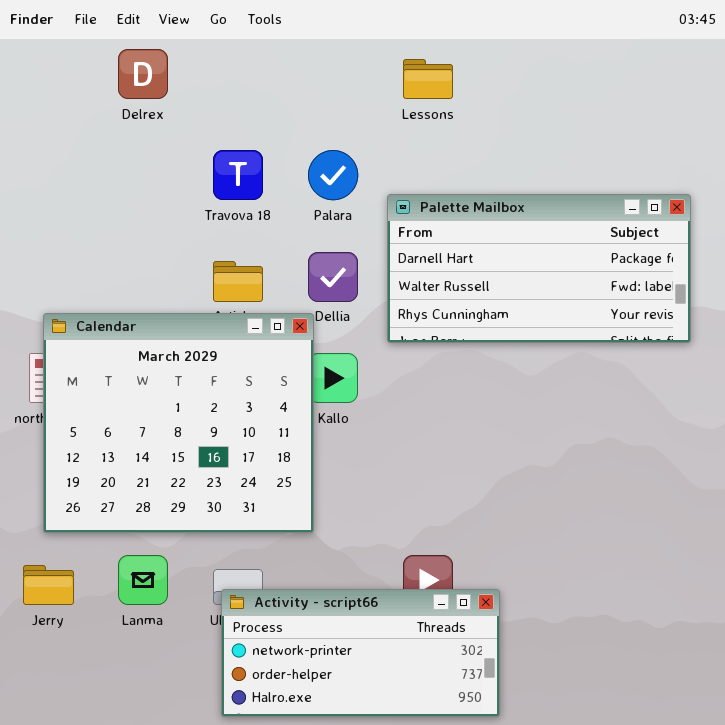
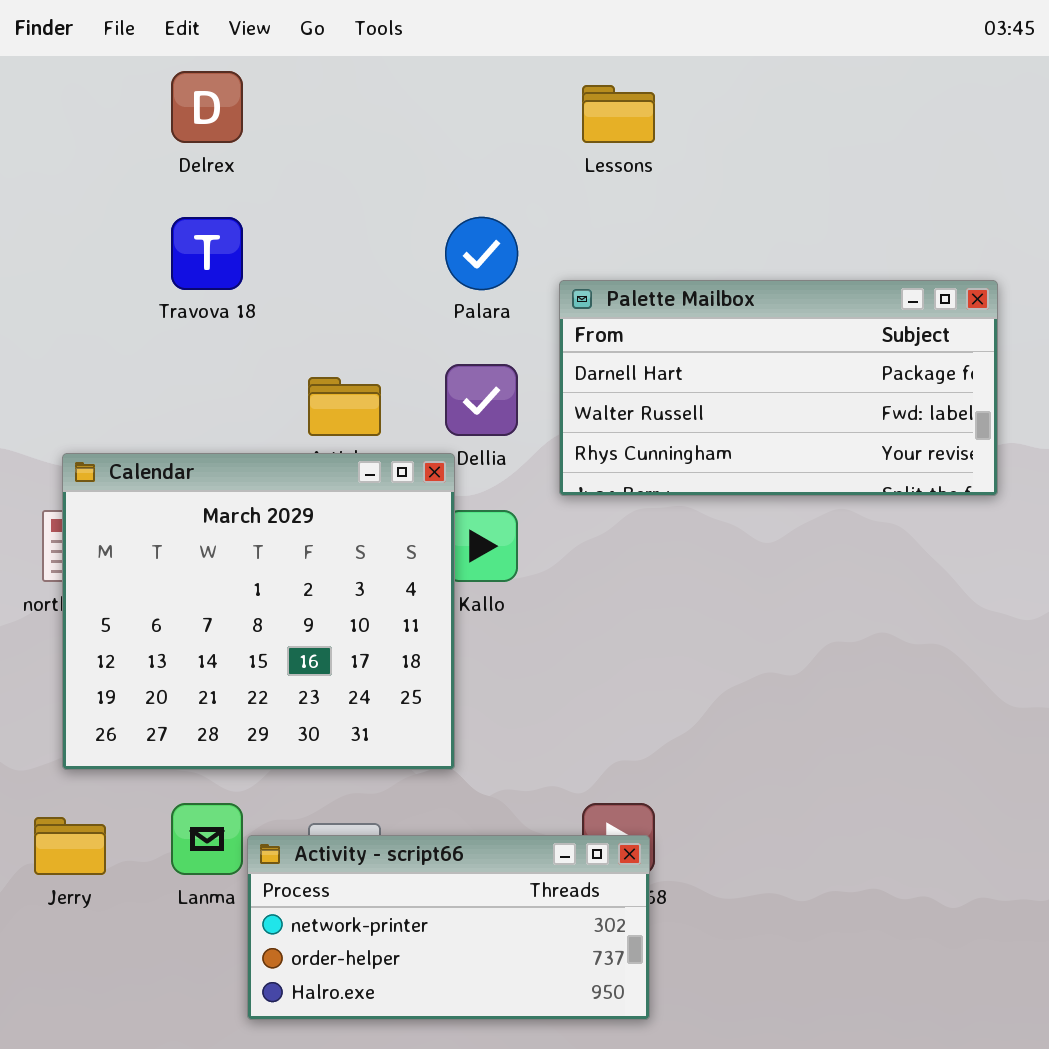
Travova 18: [213,150,263,200] -> [171,217,243,290], moved
Activity - script66: [221,589,500,717] -> [247,835,650,1020], moved

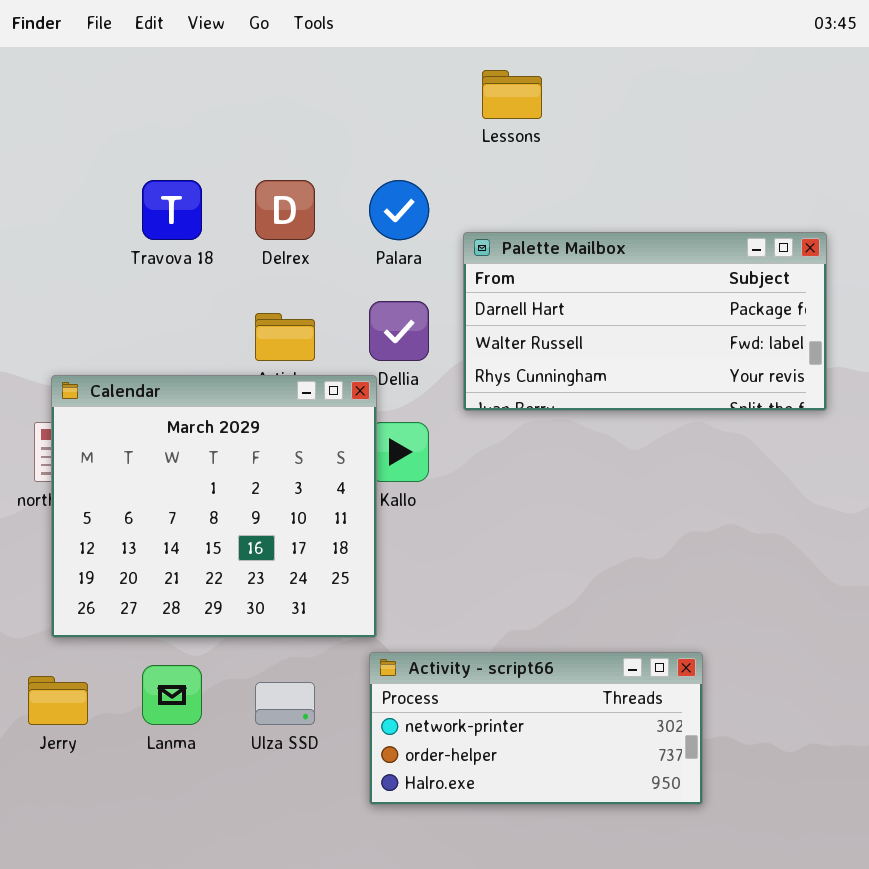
Delrex: [171,71,243,143] -> [255,180,315,240], moved
Activity - script66: [247,835,650,1020] -> [369,652,703,805], moved

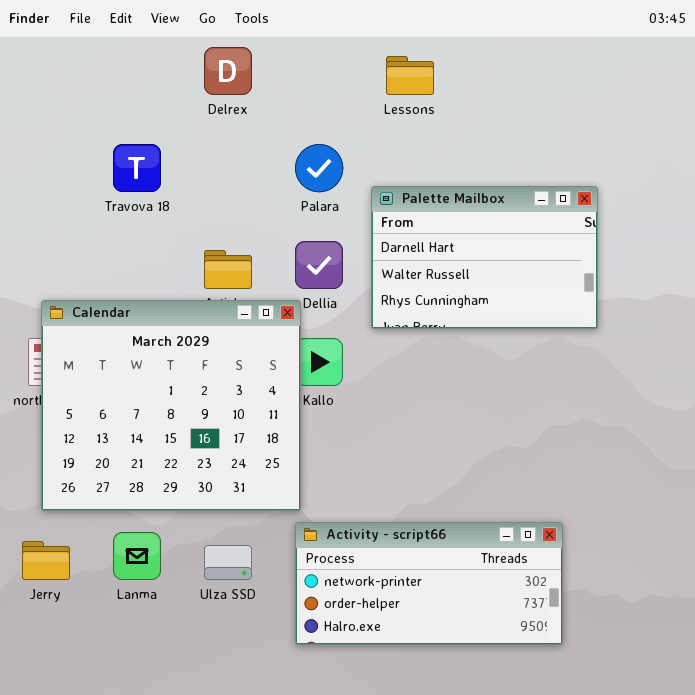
Delrex: [255,180,315,240] -> [204,47,252,95], moved
Palette Mailbox: [463,232,827,411] -> [371,186,598,329], resized

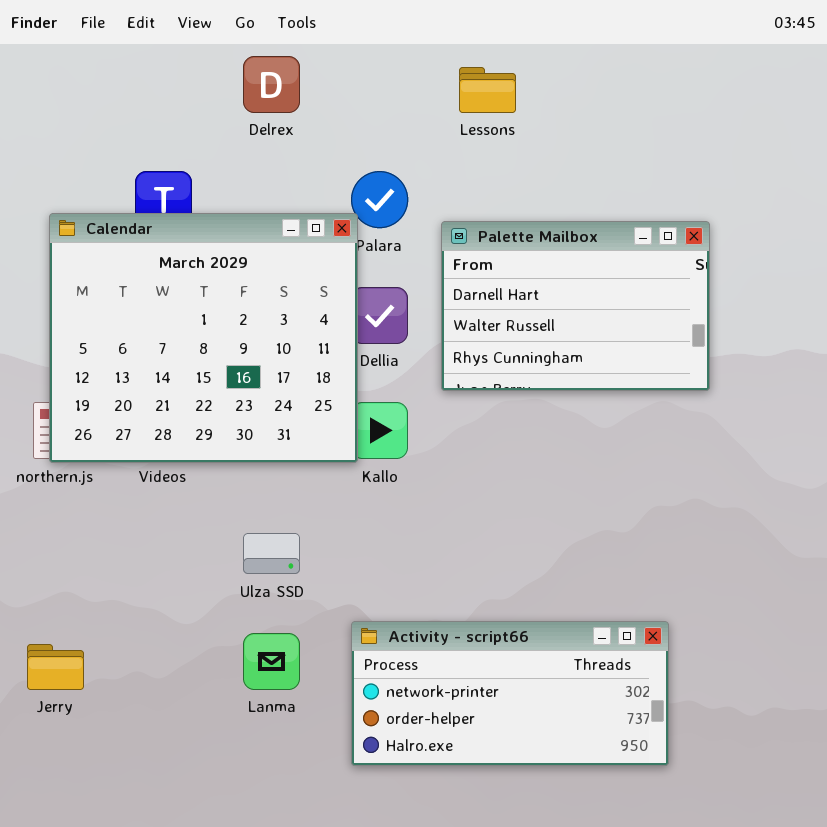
Calendar: [41,300,301,511] -> [49,213,358,463], moved
Lanma: [113,532,161,580] -> [243,633,300,690], moved
Ulza SSD: [204,545,252,580] -> [243,533,300,574], moved

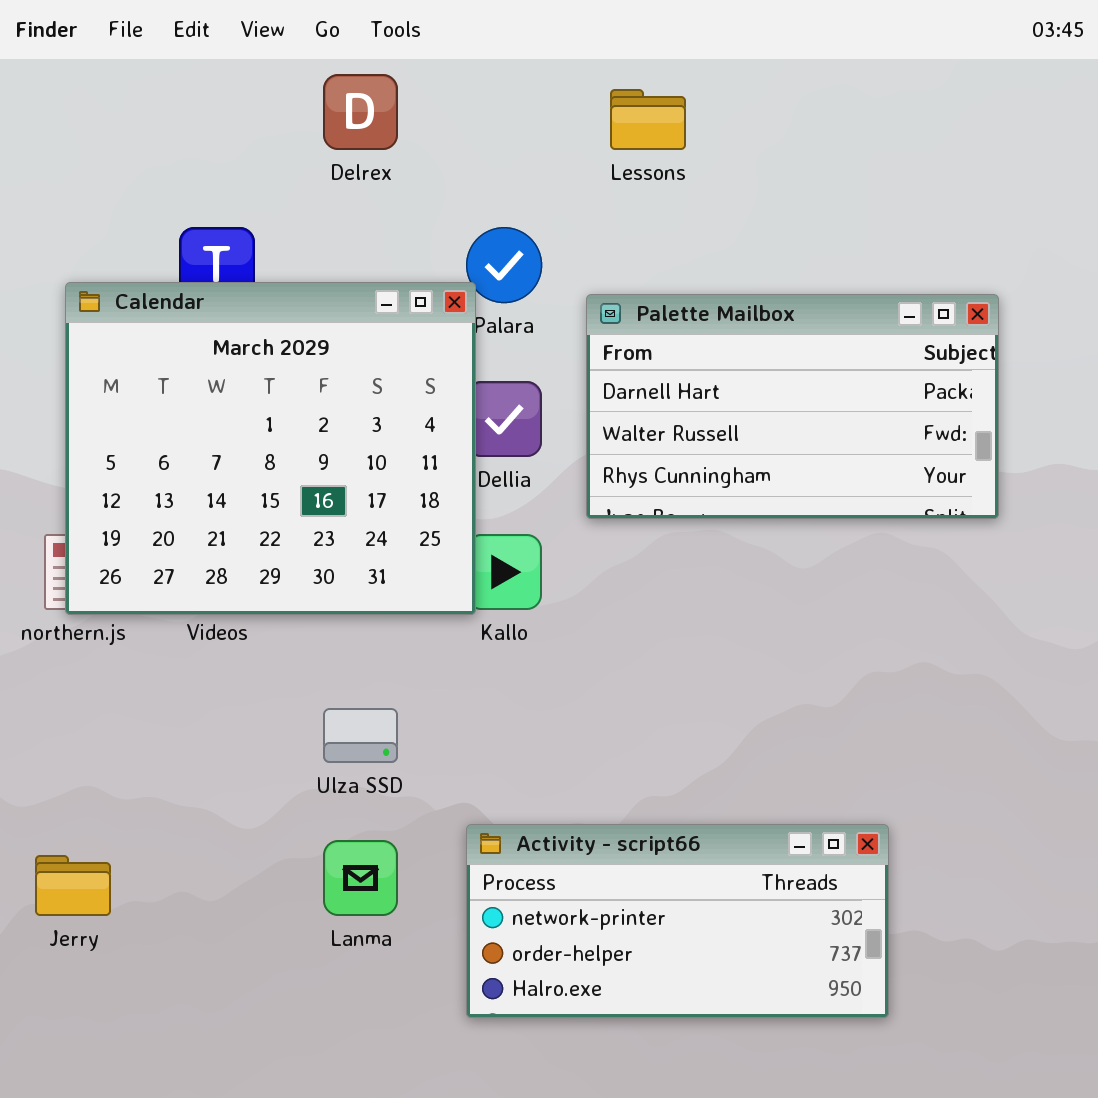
Palette Mailbox: [441,221,710,391] -> [586,294,999,519], resized

